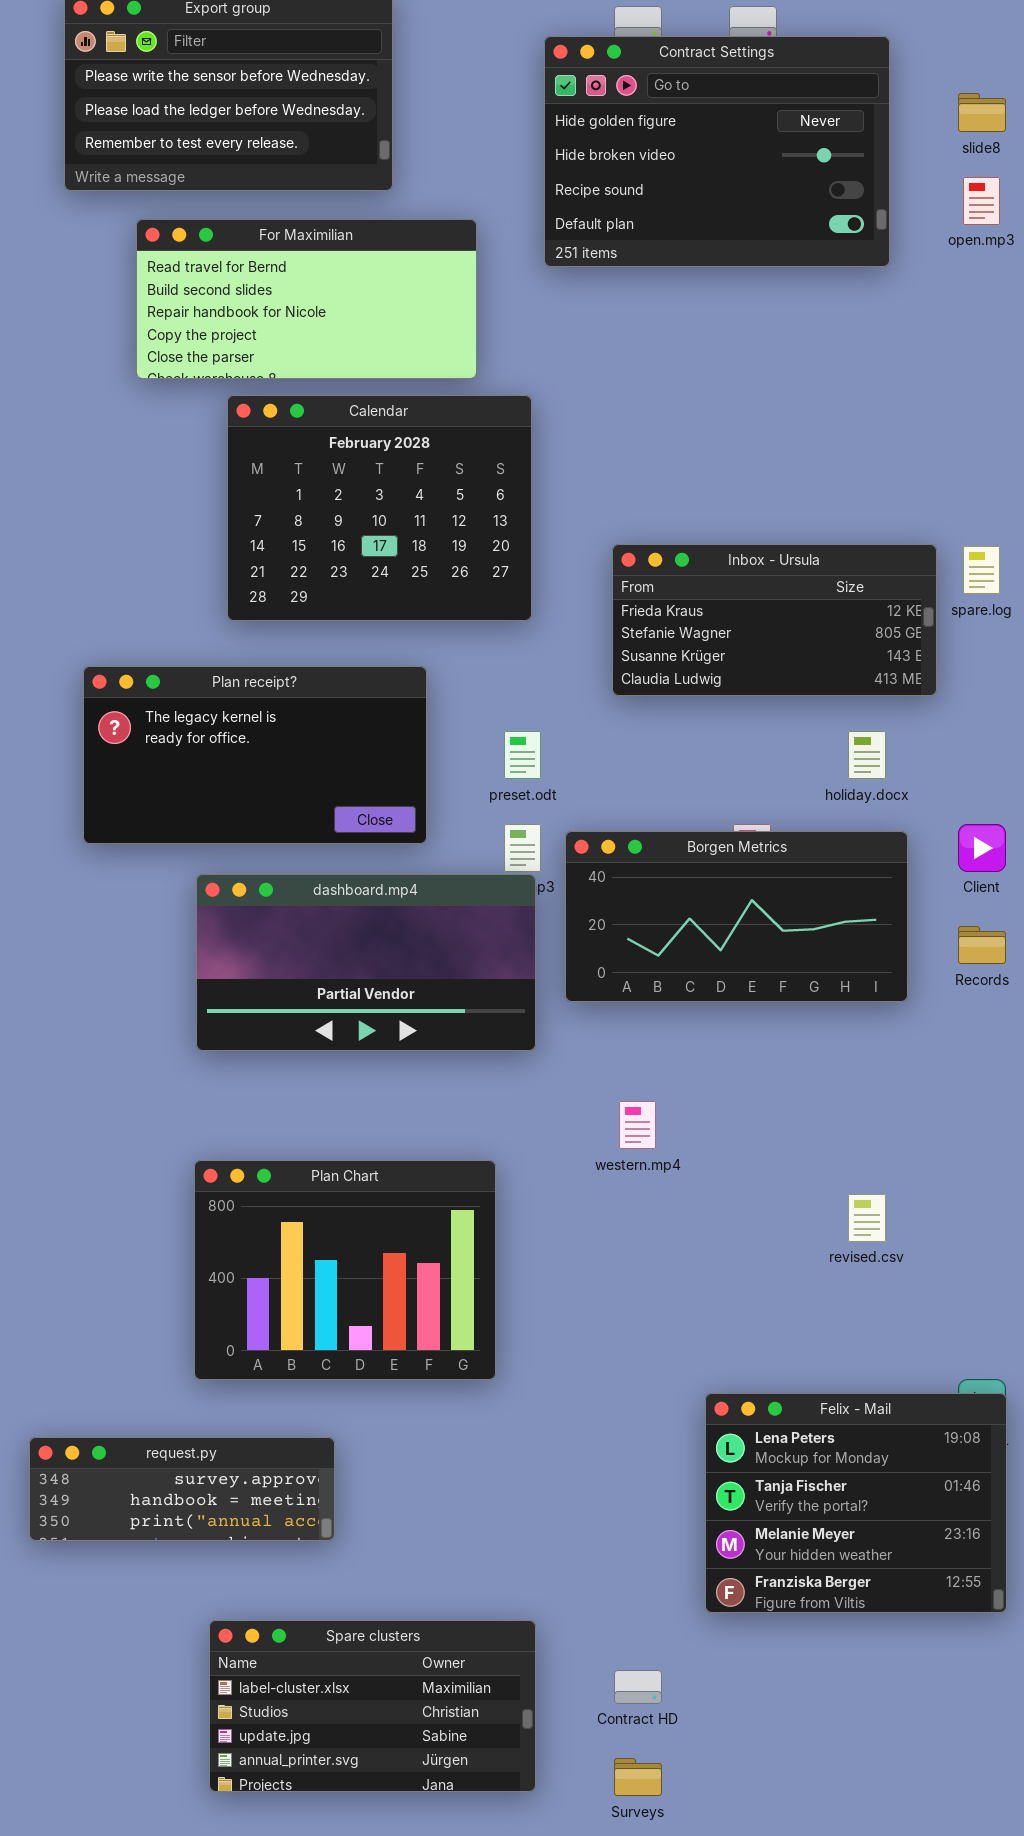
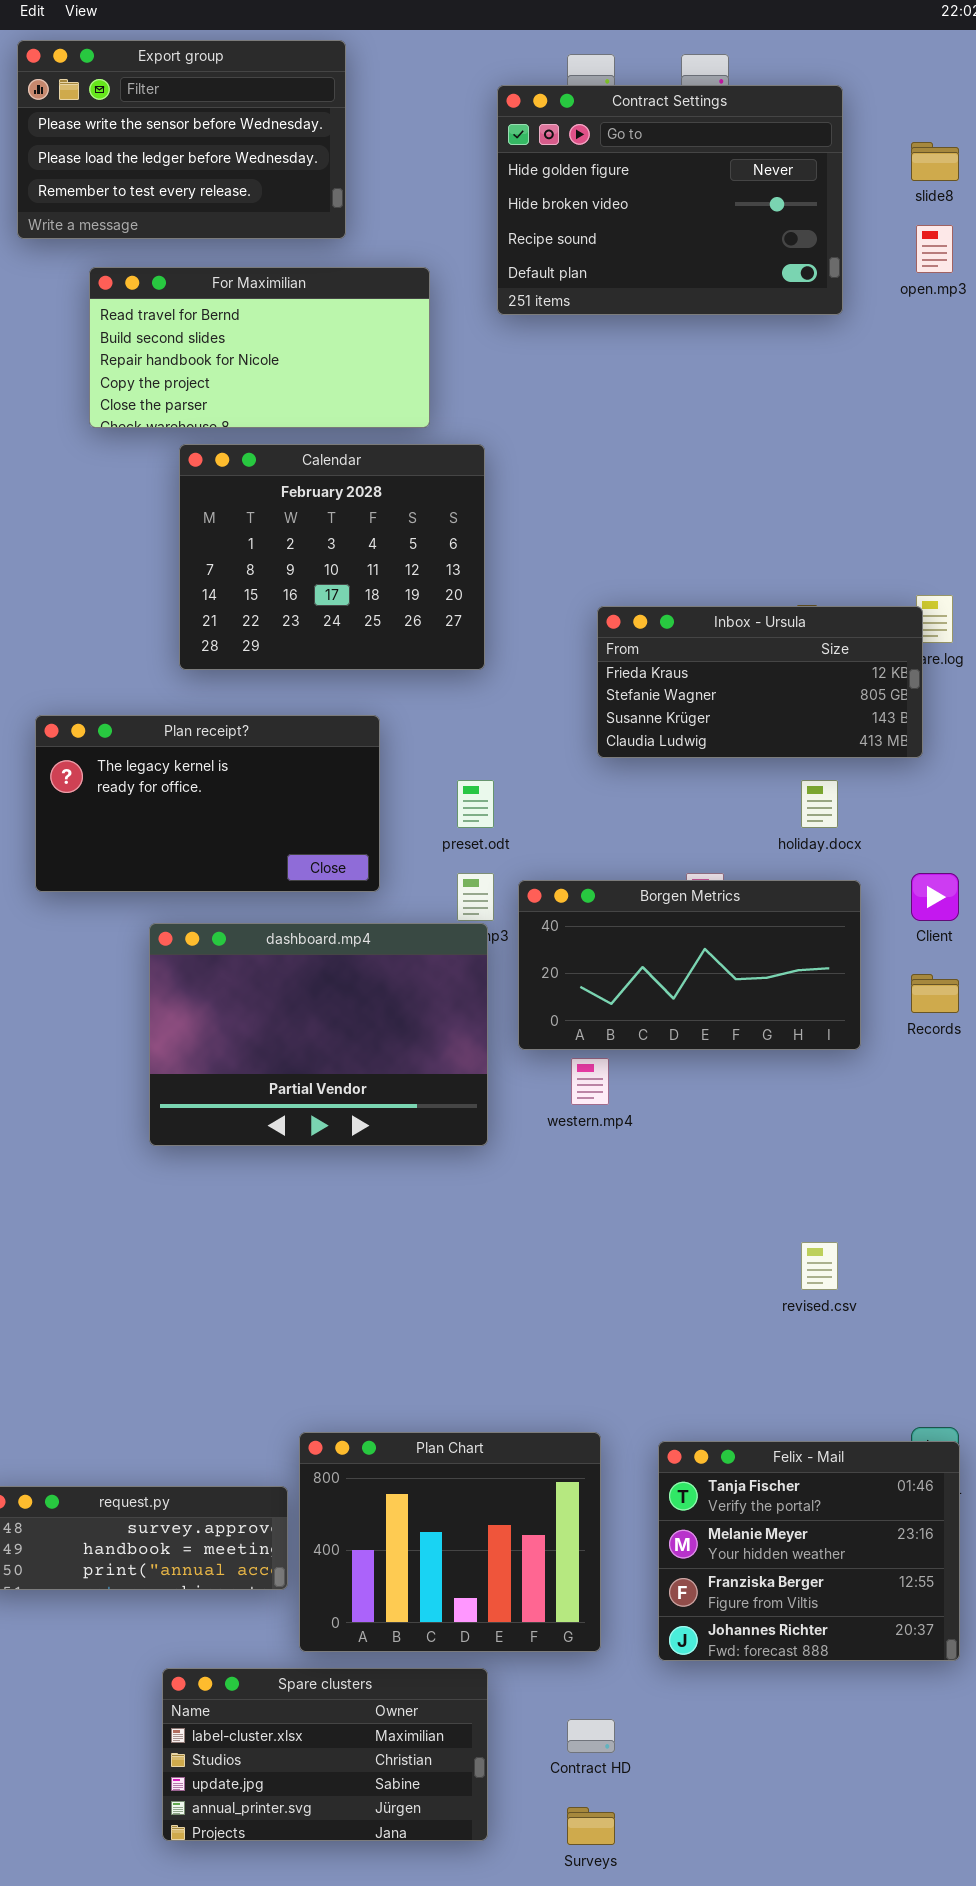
Inbox - Ursula: [612,544,937,696] -> [597,606,923,758], moved
dashboard.mp4: [196,874,536,1051] -> [149,923,488,1146], resized
western.mp4: [619,1101,656,1149] -> [571,1058,609,1105], moved
Plan Chart: [194,1160,496,1380] -> [299,1432,601,1652], moved
Felix - Mail: [705,1393,1007,1613] -> [658,1441,960,1661], scrolled down 1 row

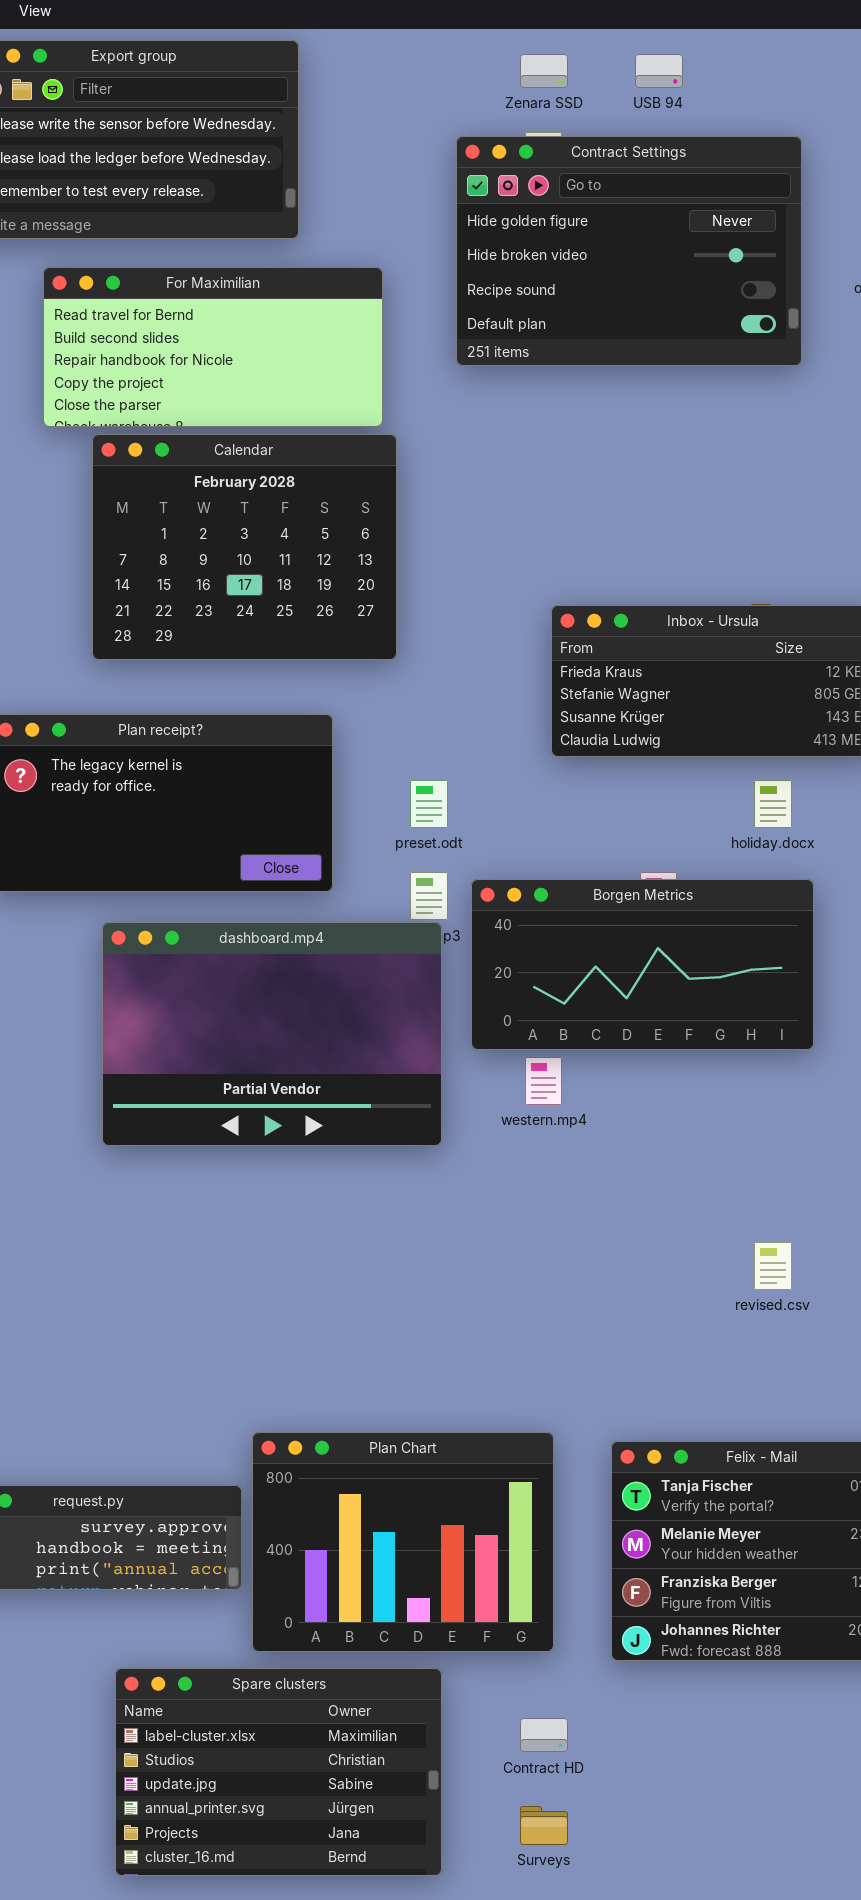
Contract Settings: [497,85,843,315] -> [456,136,802,366], moved
Calendar: [179,444,485,670] -> [92,434,397,660], moved
Spare clusters: [162,1668,488,1841] -> [115,1668,442,1876], resized

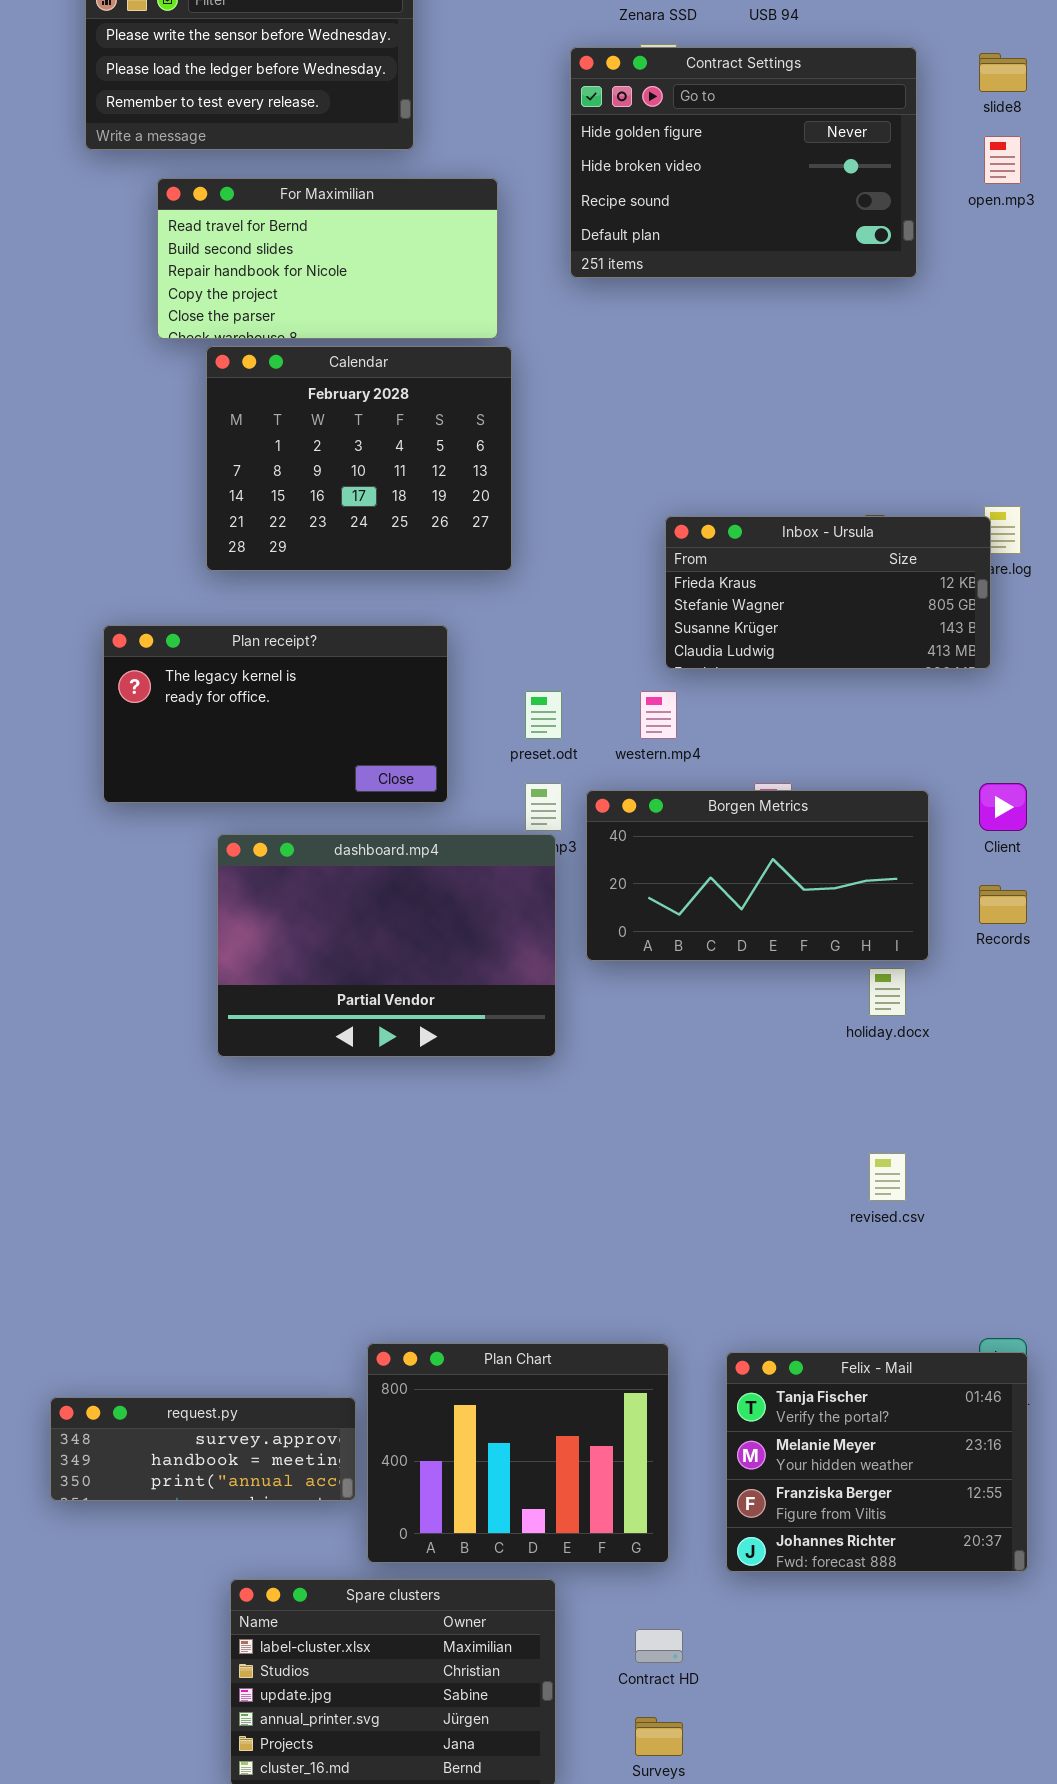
holiday.docx: [754,780,792,828] -> [869,968,906,1016], moved
western.mp4: [525,1057,562,1105] -> [640,691,677,739], moved

